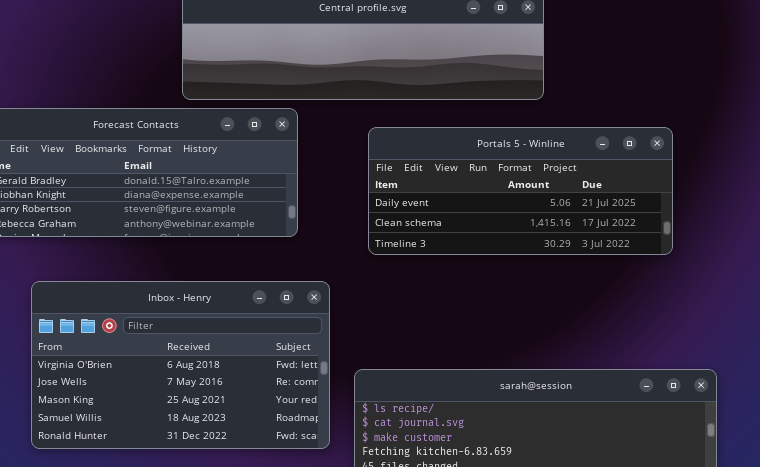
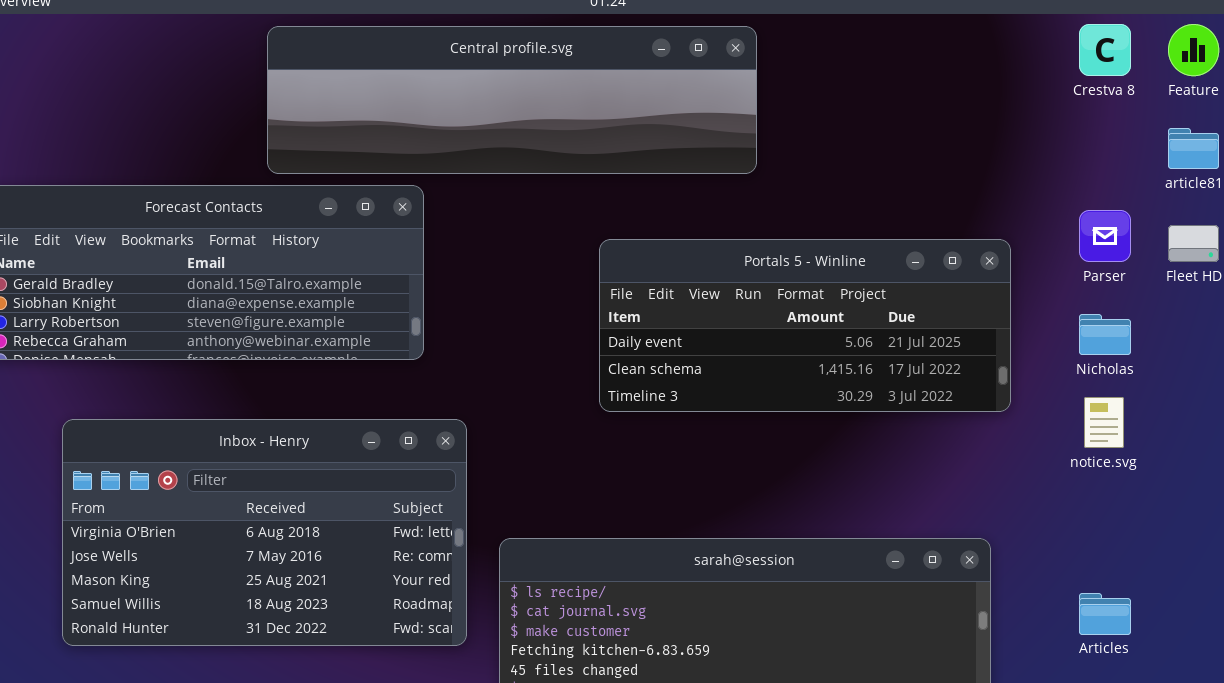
Portals 5 - Winline: [368,127,673,255] -> [599,239,1011,412], moved

